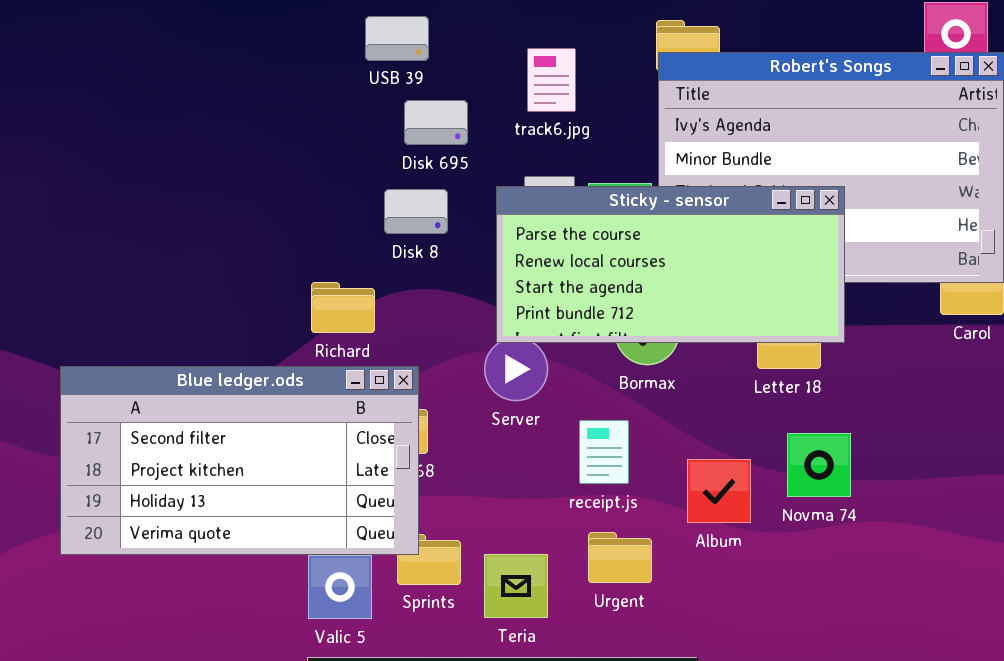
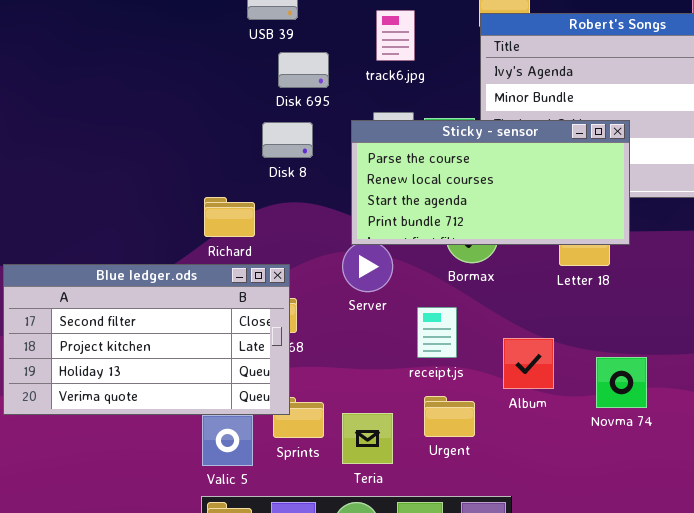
Novma 74: [787,433,851,497] -> [596,357,647,408], moved

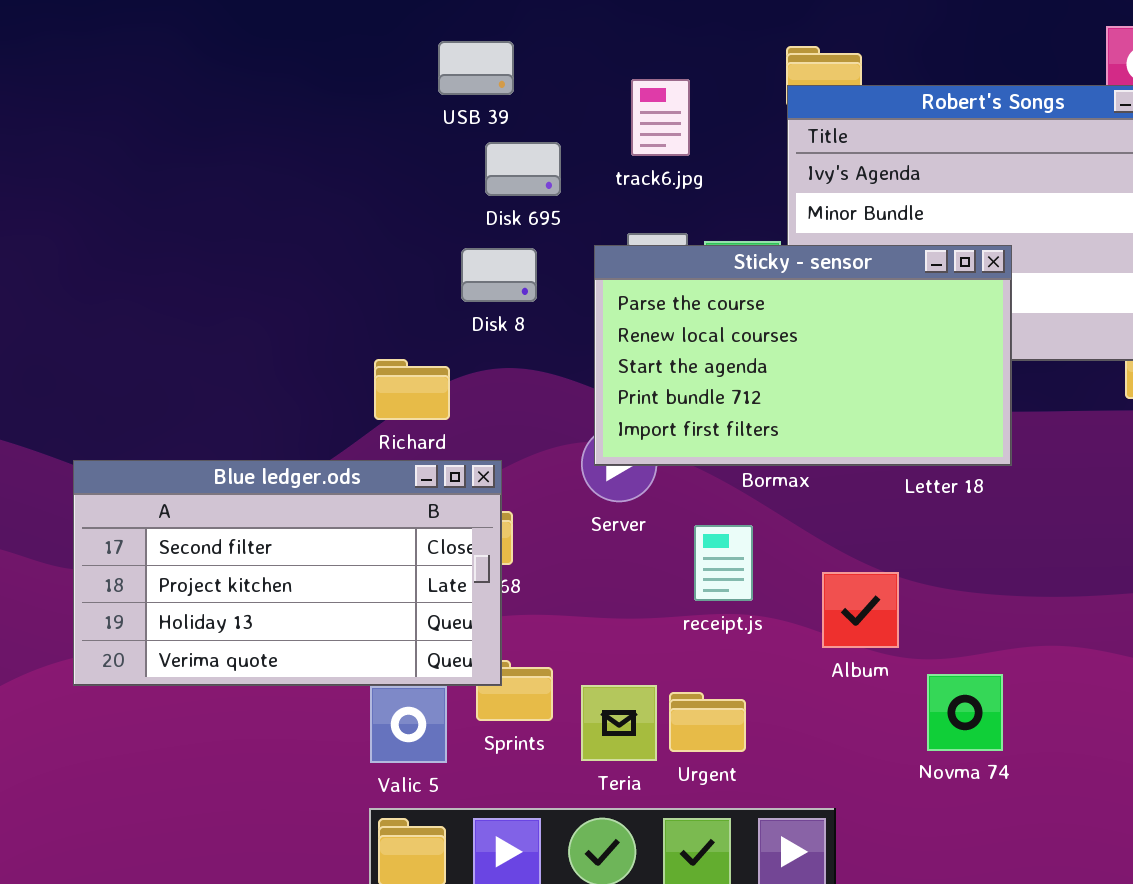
Sticky - sensor: [351,120,630,245] -> [594,245,1012,466], resized
Novma 74: [596,357,647,408] -> [927,674,1003,751], moved
Urgent: [424,396,475,437] -> [669,692,746,752], moved

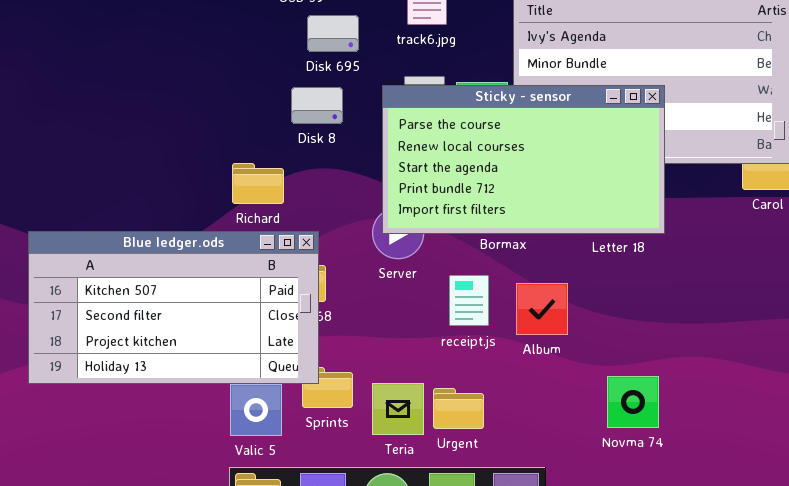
Blue ledger.ods: [73,460,502,686] -> [28,231,319,384], scrolled up 1 row
Album: [822,572,899,648] -> [516,283,568,335], moved

